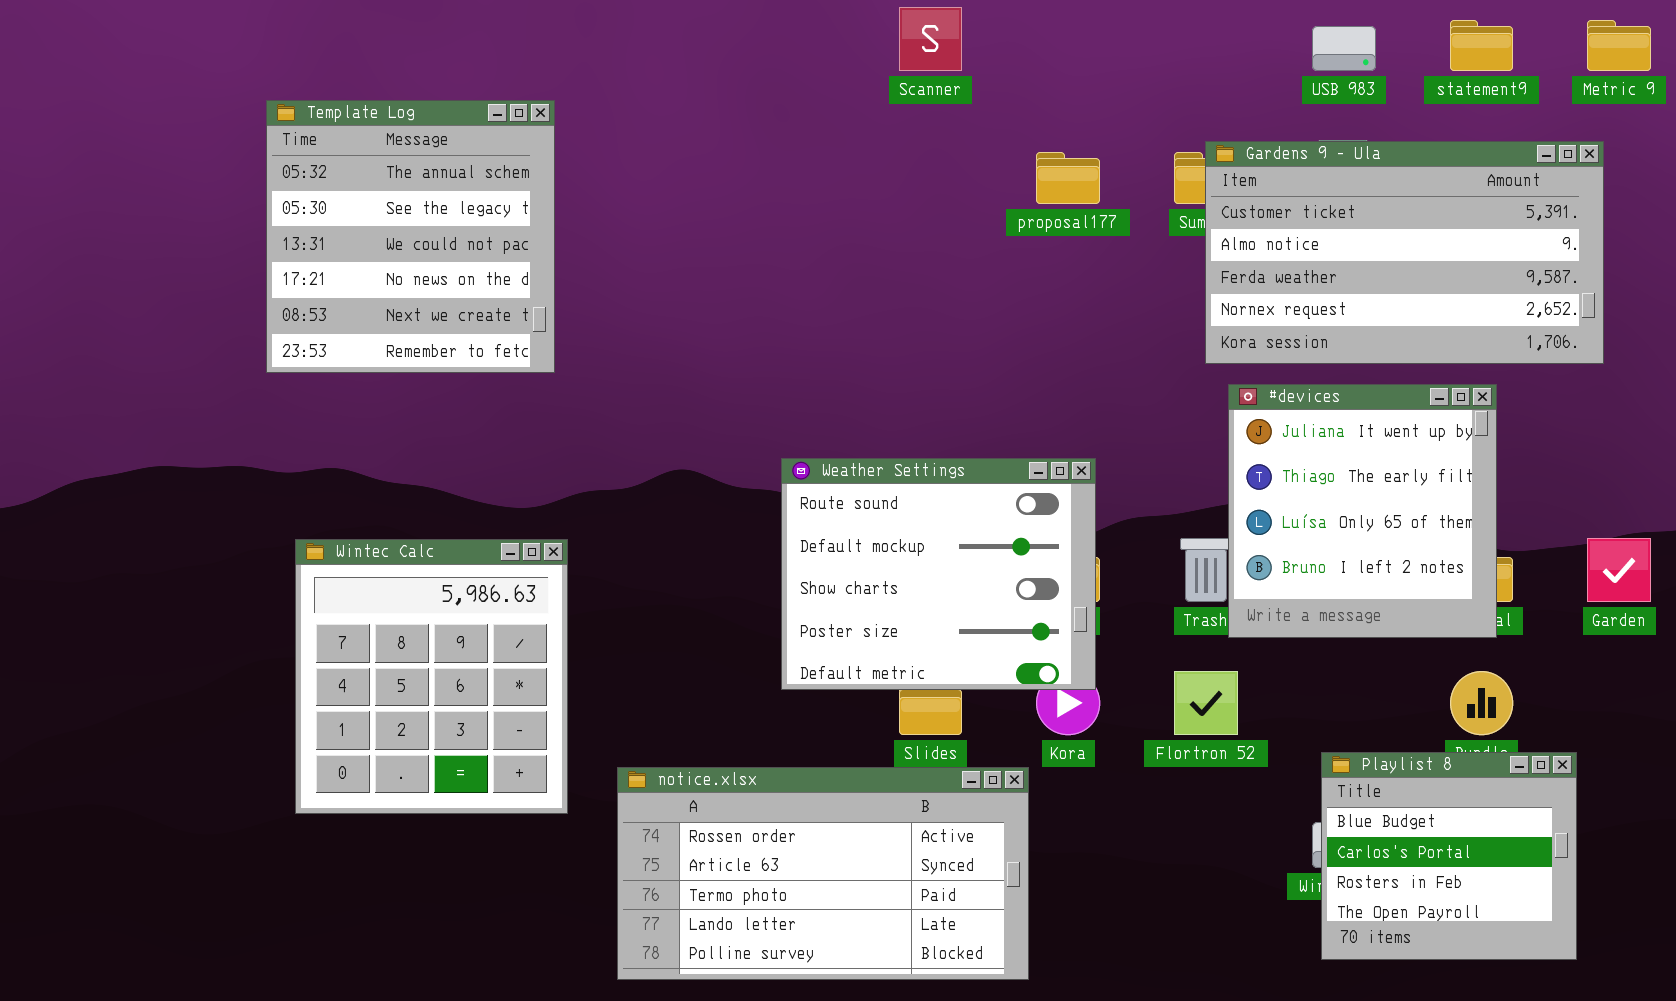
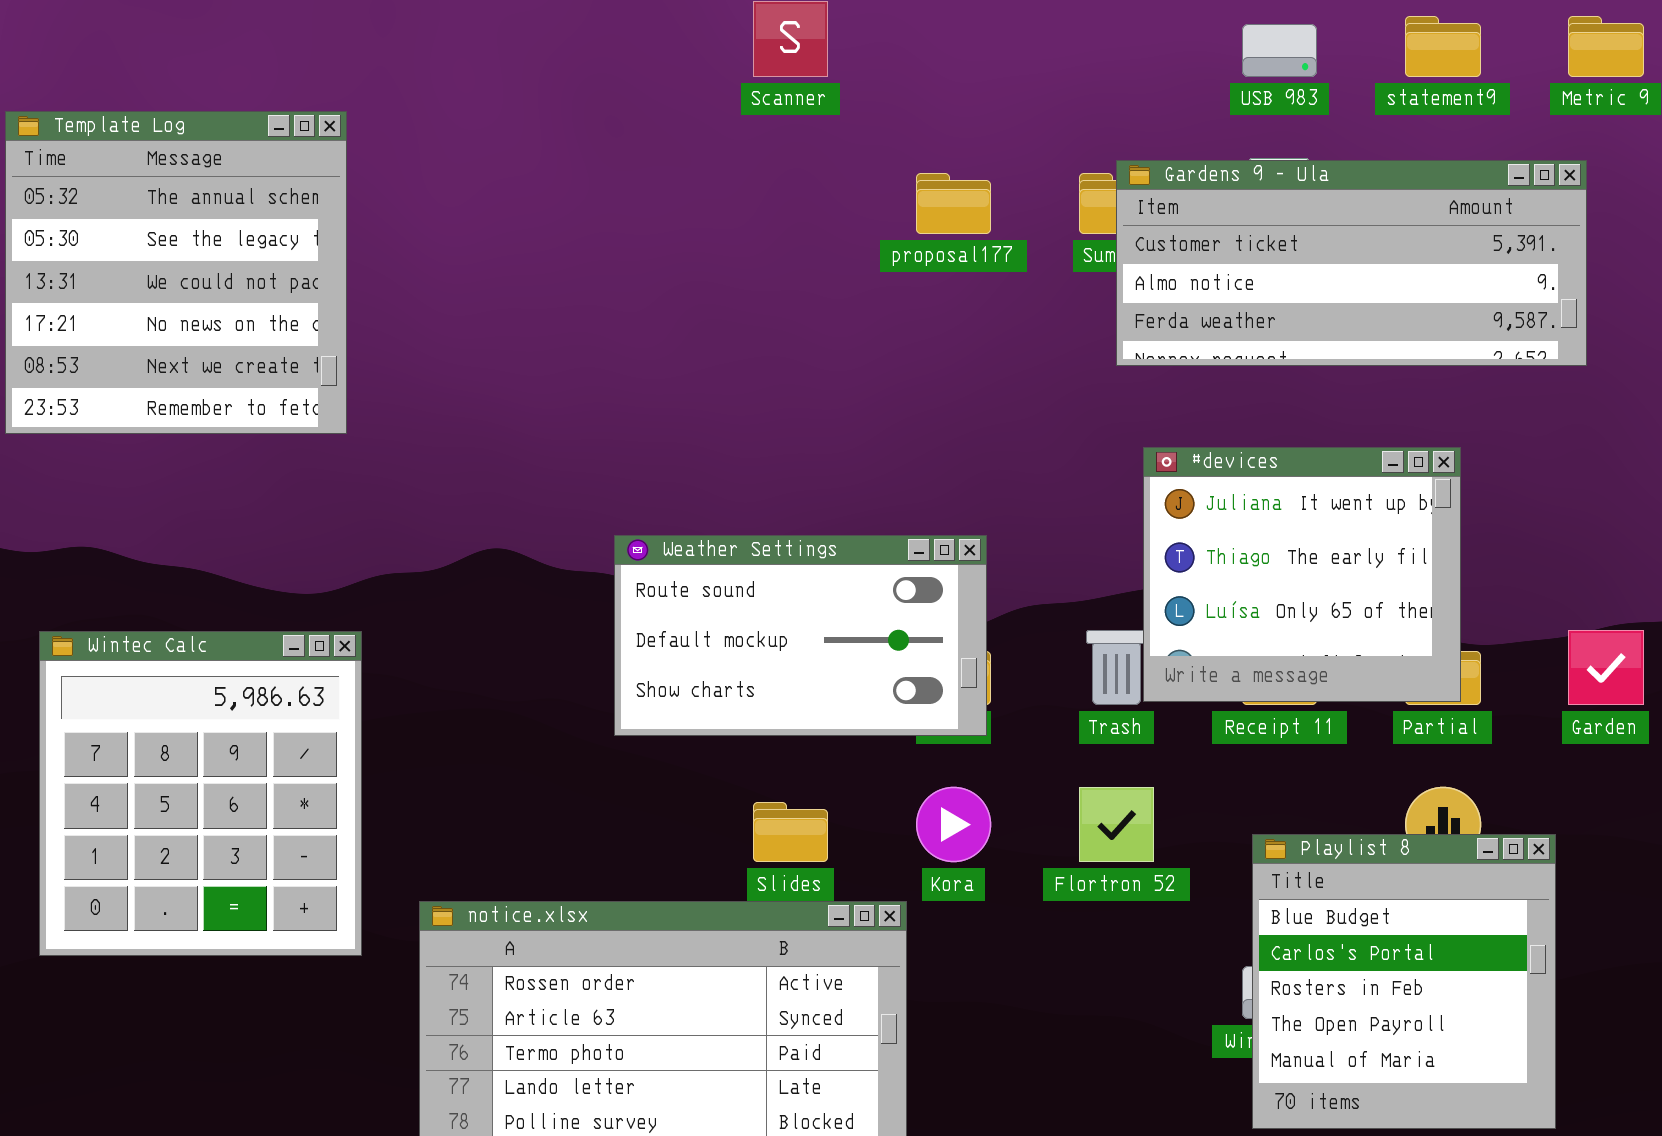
Gardens 9 - Ula: [1205,141,1604,364] -> [1116,160,1587,366], resized
#devices: [1228,384,1497,638] -> [1143,447,1461,702], resized
Weather Settings: [781,458,1096,690] -> [614,535,987,736], resized
Playlist 8: [1321,752,1577,960] -> [1252,834,1556,1129], resized

